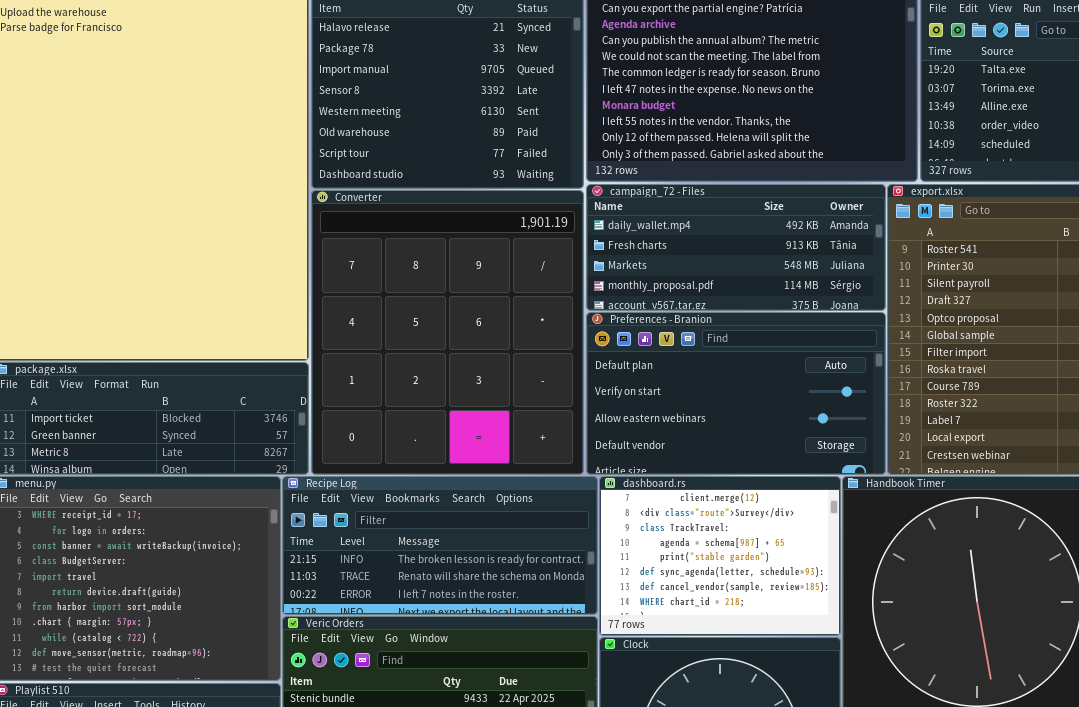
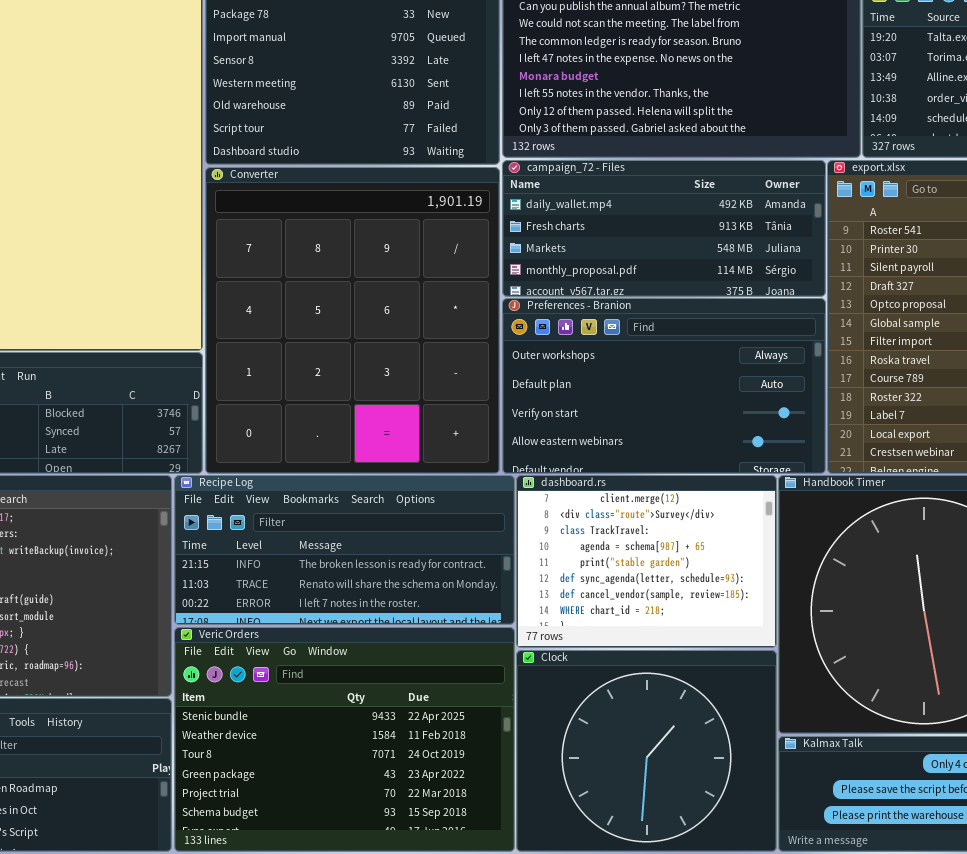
Preferences - Branion: [586,312,886,475] -> [502,298,826,474], scrolled up 1 row

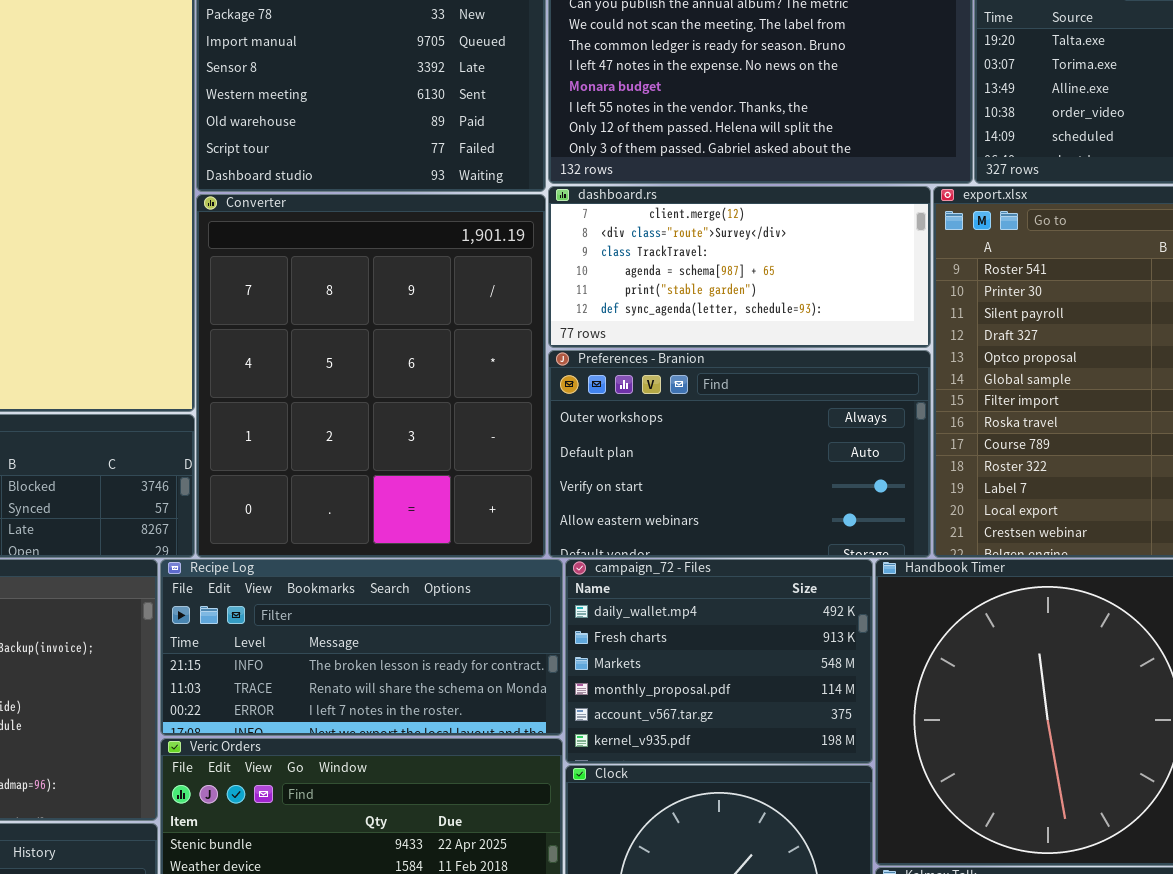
campaign_72 - Files: [502,160,826,297] -> [565,559,873,764], moved, resized
dashboard.rs: [516,475,777,648] -> [548,186,931,348], moved, resized

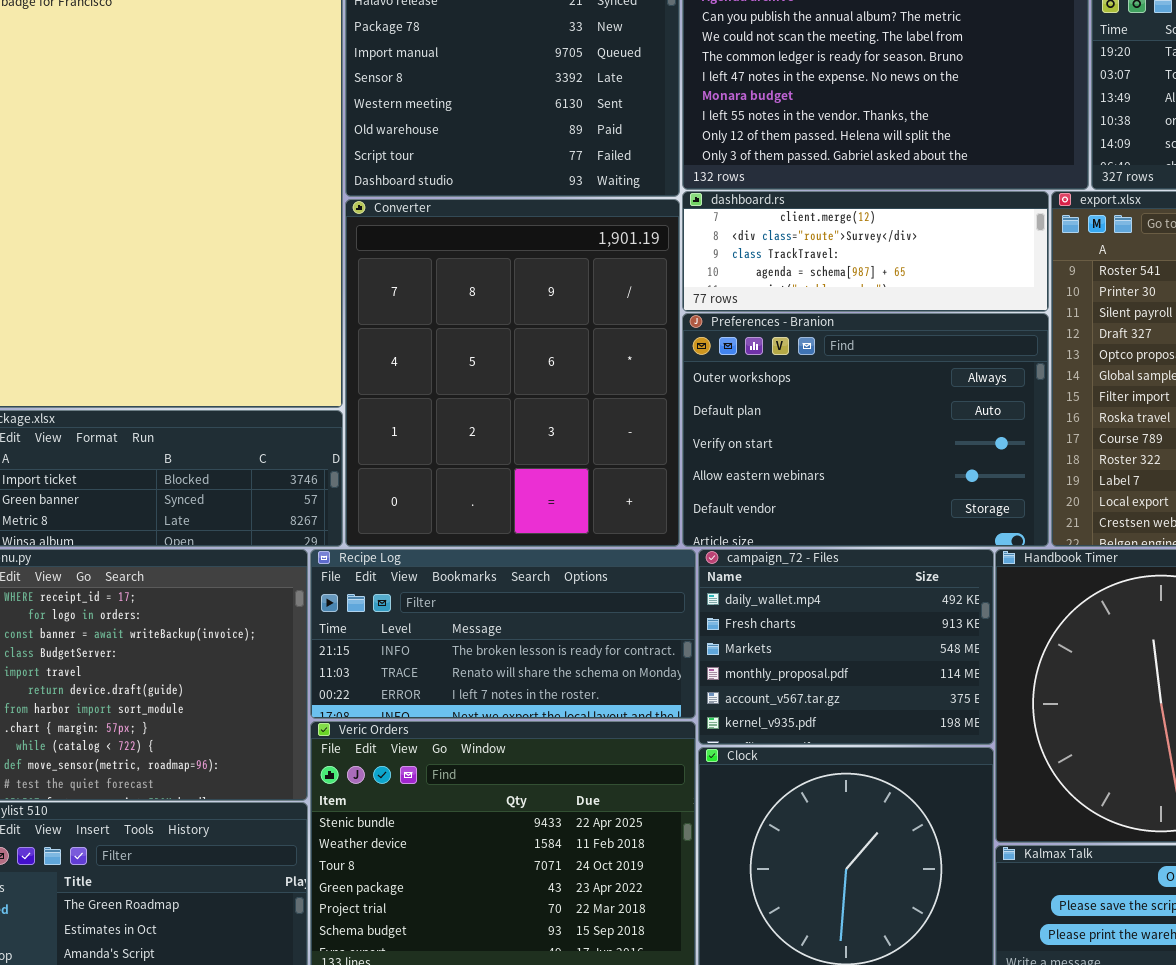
dashboard.rs: [548,186,931,348] -> [682,191,1049,312], resized
Preferences - Branion: [548,350,931,558] -> [682,313,1049,547], resized

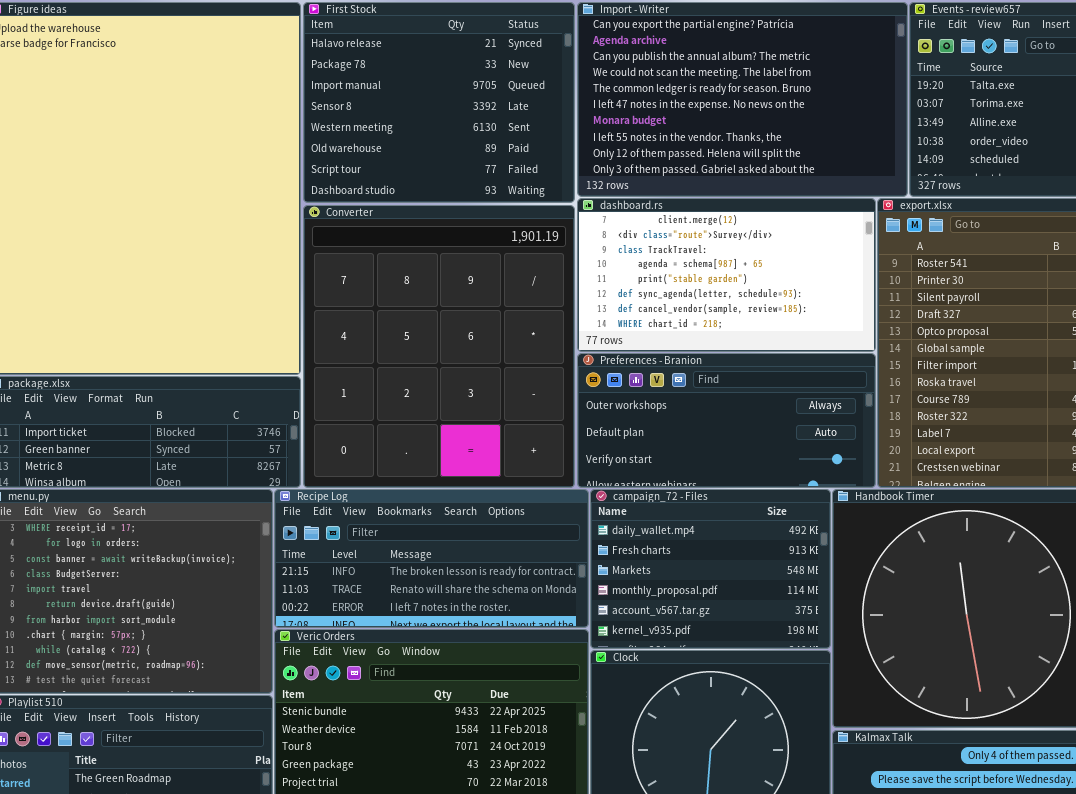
dashboard.rs: [682,191,1049,312] -> [577,198,876,352], resized
Preferences - Branion: [682,313,1049,547] -> [577,353,876,488], resized

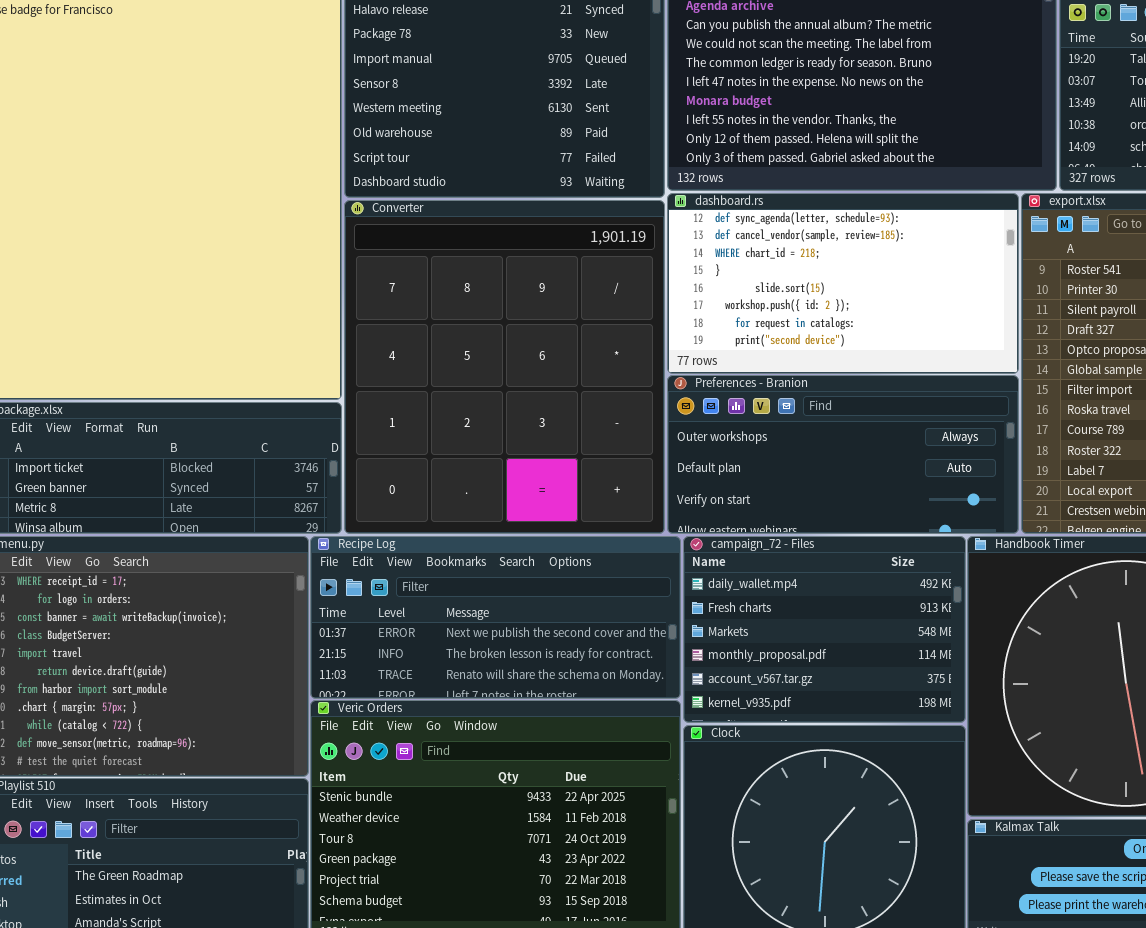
dashboard.rs: [577,198,876,352] -> [667,193,1019,374], scrolled down 5 rows
Recipe Log: [274,489,589,628] -> [310,536,681,699], scrolled up 1 row

